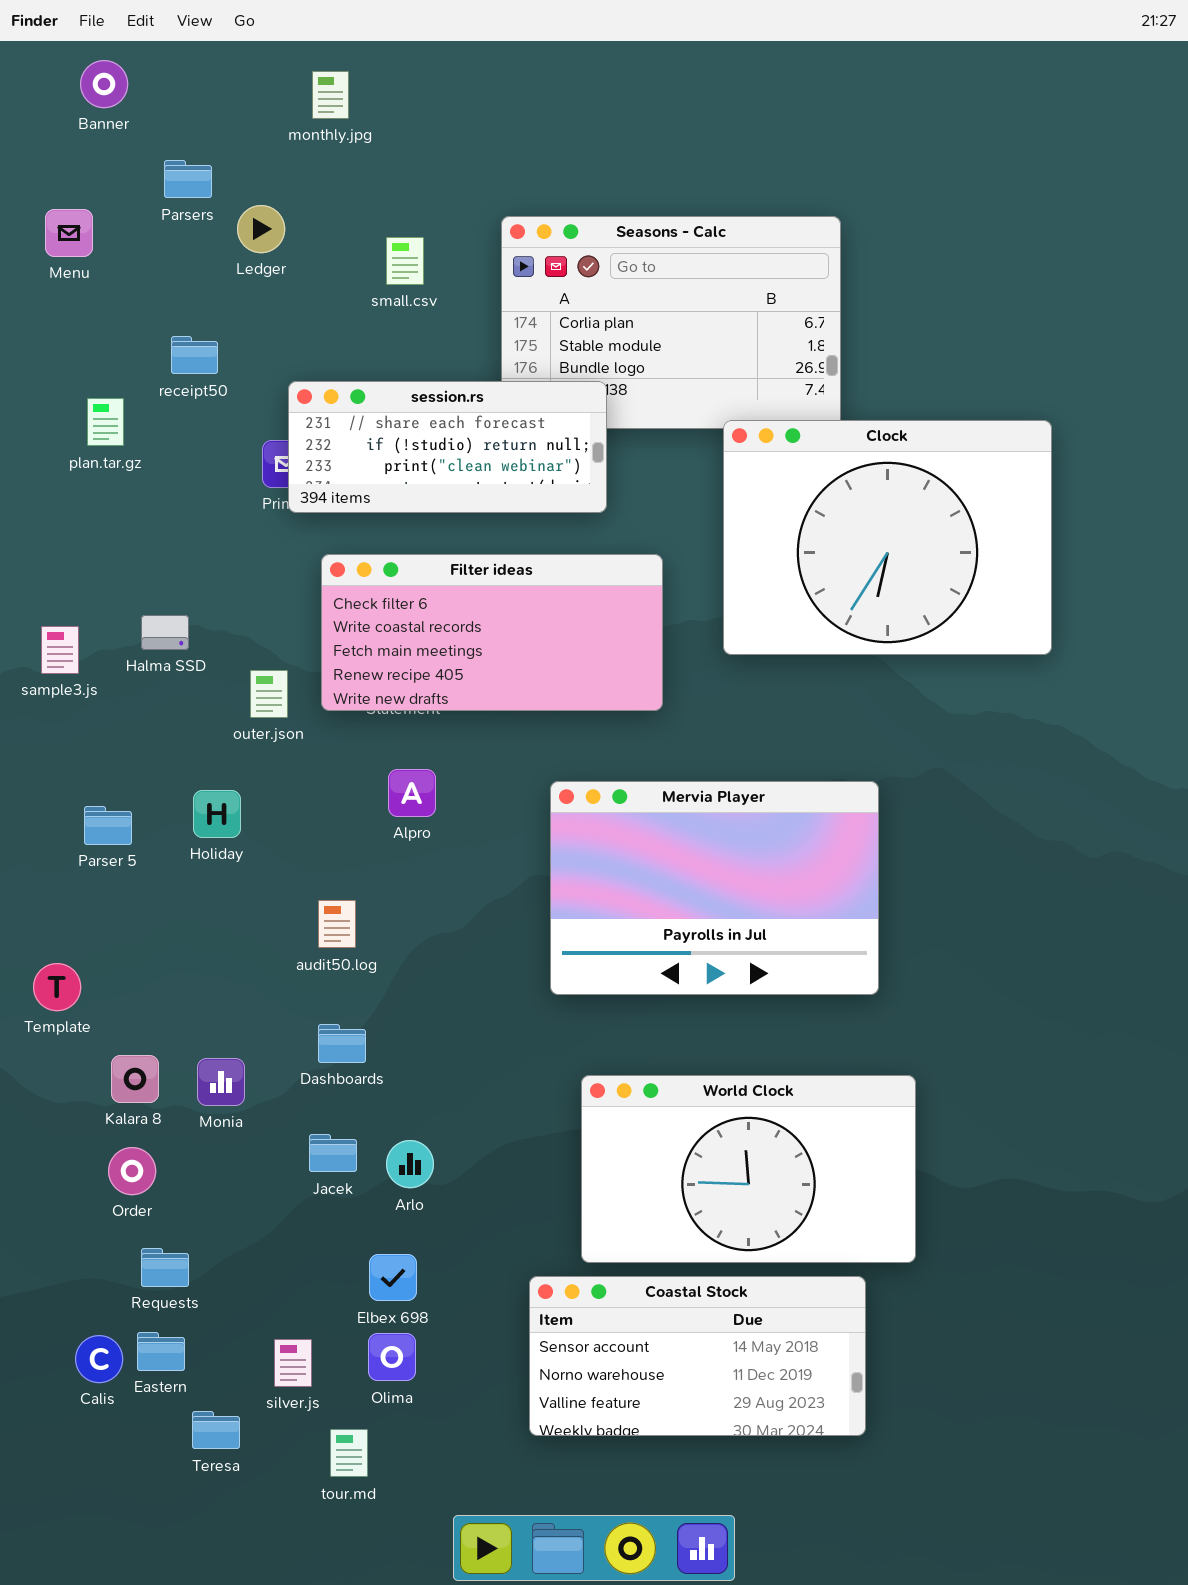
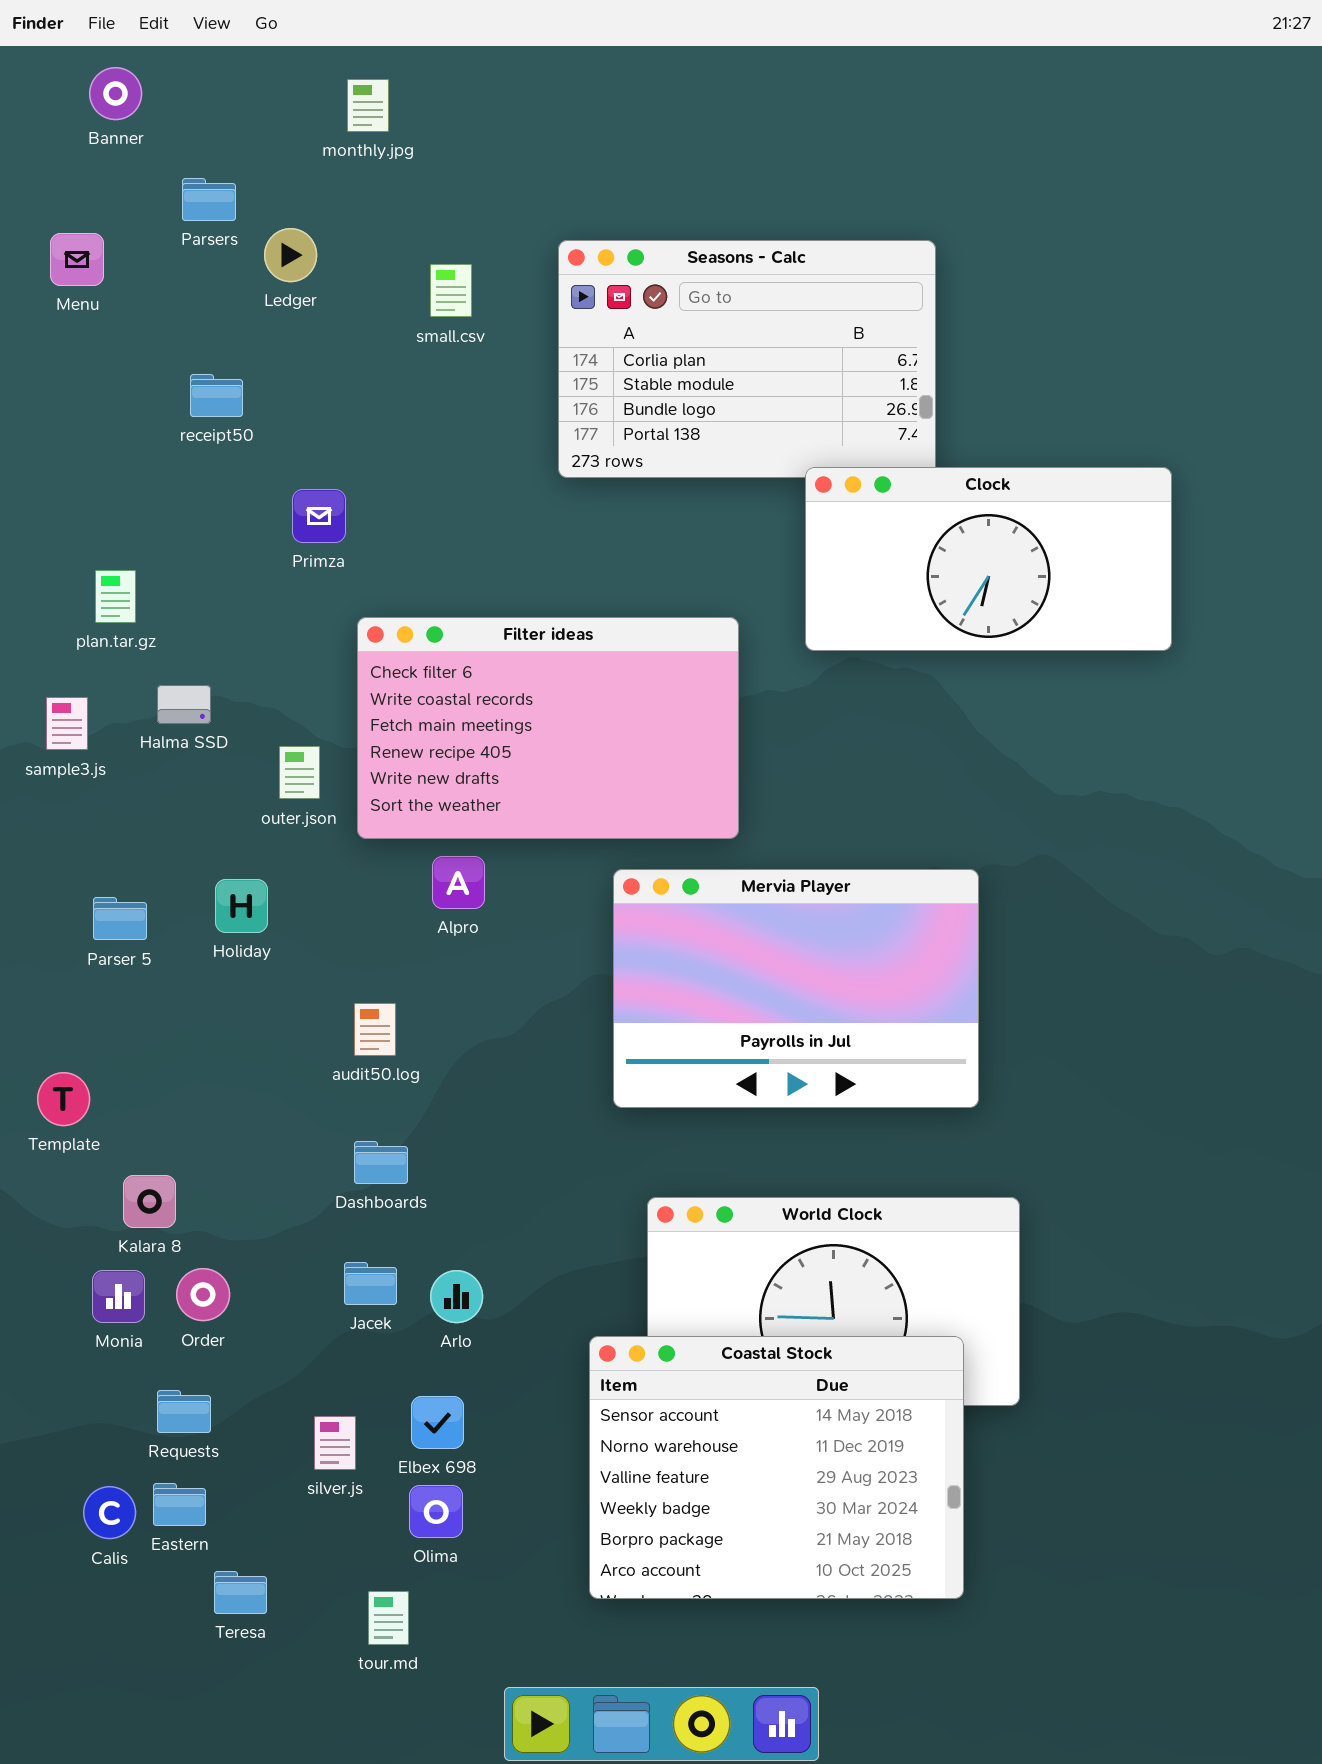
session.rs: [288,381,607,513] -> none, closed
plan.tar.gz: [87,398,124,446] -> [95,570,136,623], moved
Clock: [723,420,1052,655] -> [805,467,1172,651], resized
Filter ideas: [321,554,663,711] -> [357,617,739,839], resized
Monia: [197,1058,245,1106] -> [92,1270,145,1323], moved
Order: [108,1147,156,1195] -> [176,1268,230,1321], moved
Coastal Stock: [529,1276,866,1436] -> [589,1336,964,1599], resized
silver.js: [274,1339,312,1387] -> [314,1416,356,1470], moved

